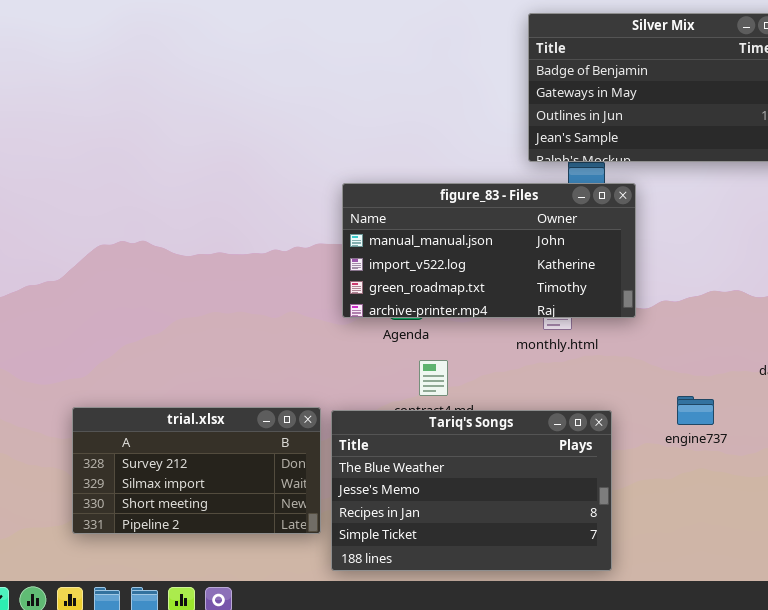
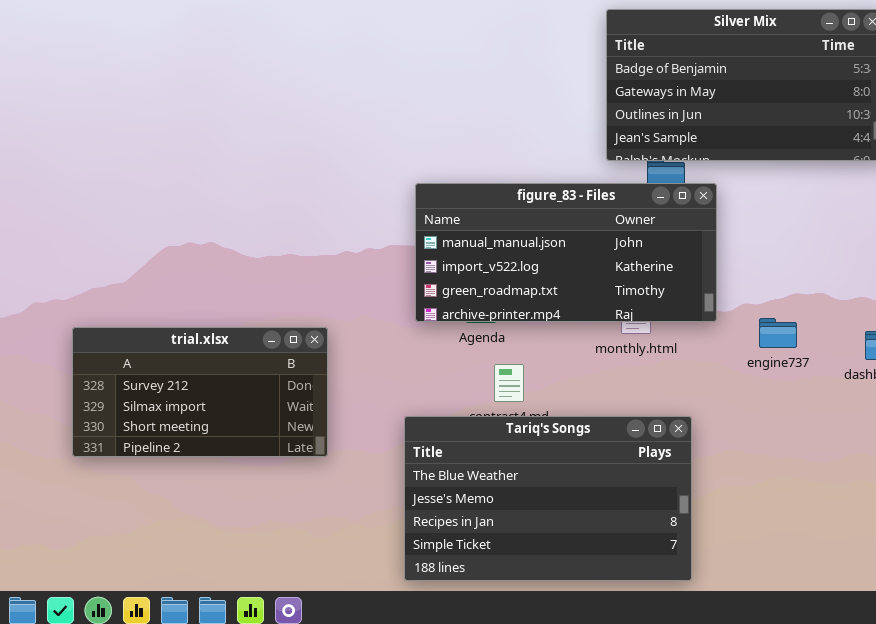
engine737: [677,396,714,425] -> [759,318,797,348], moved
trial.xlsx: [72,407,321,534] -> [72,327,328,457], moved

